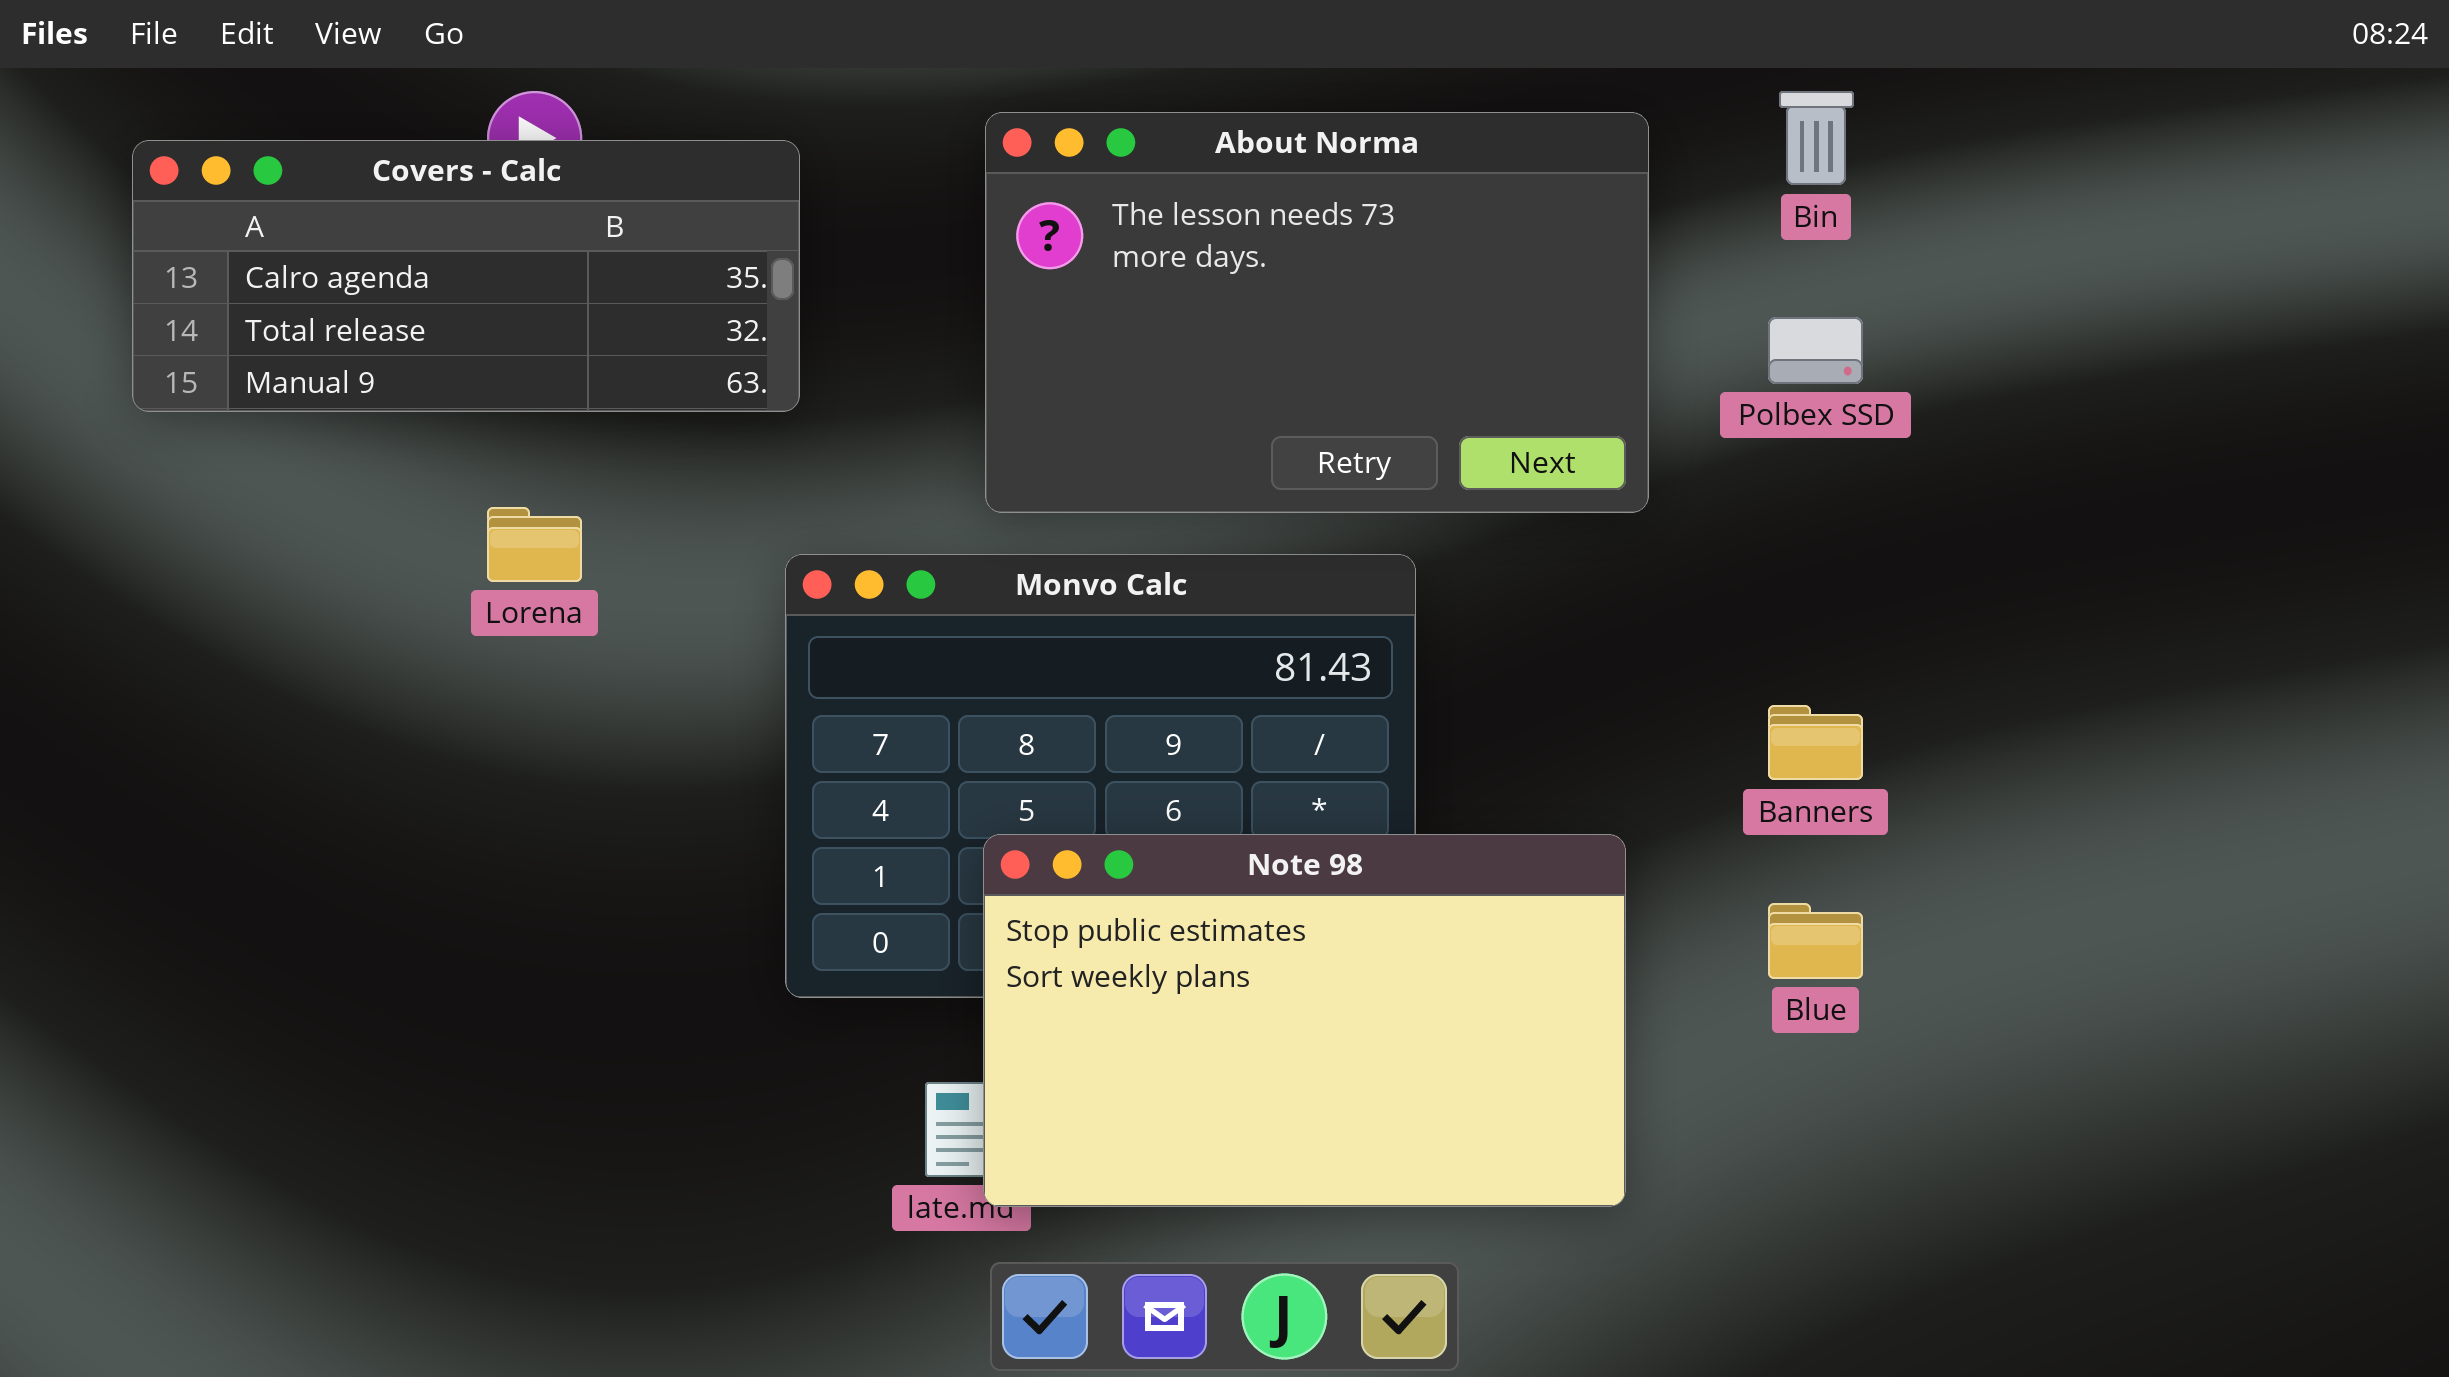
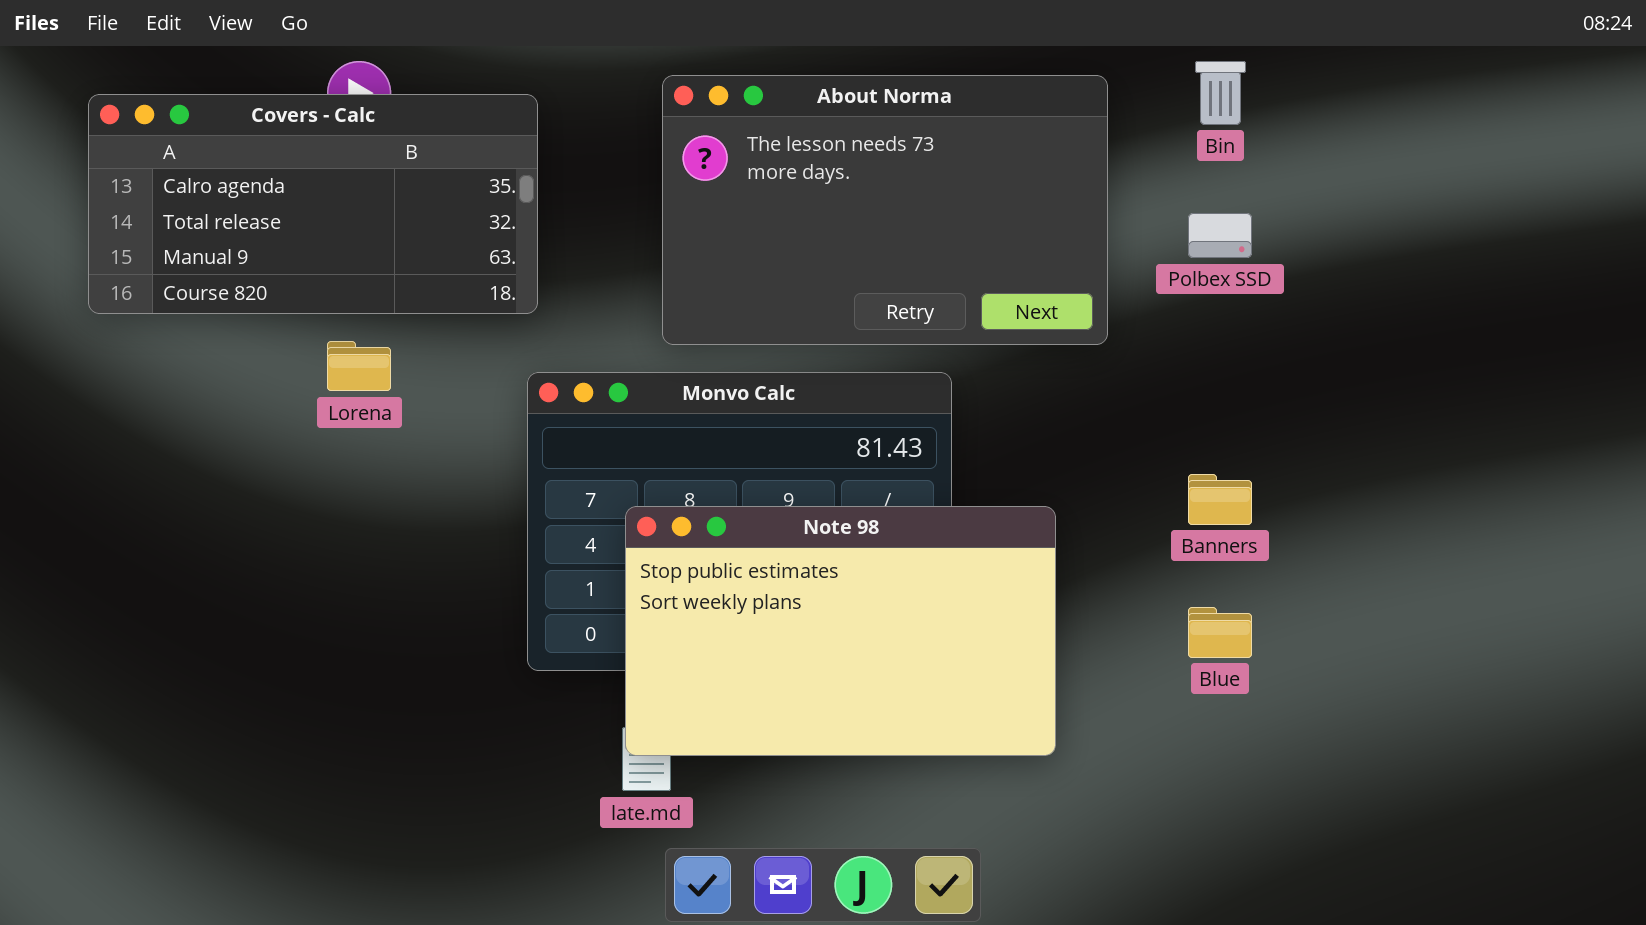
Covers - Calc: [132,140,800,412] -> [88,94,538,314], resized
Note 98: [983,834,1626,1207] -> [625,506,1056,756], moved

